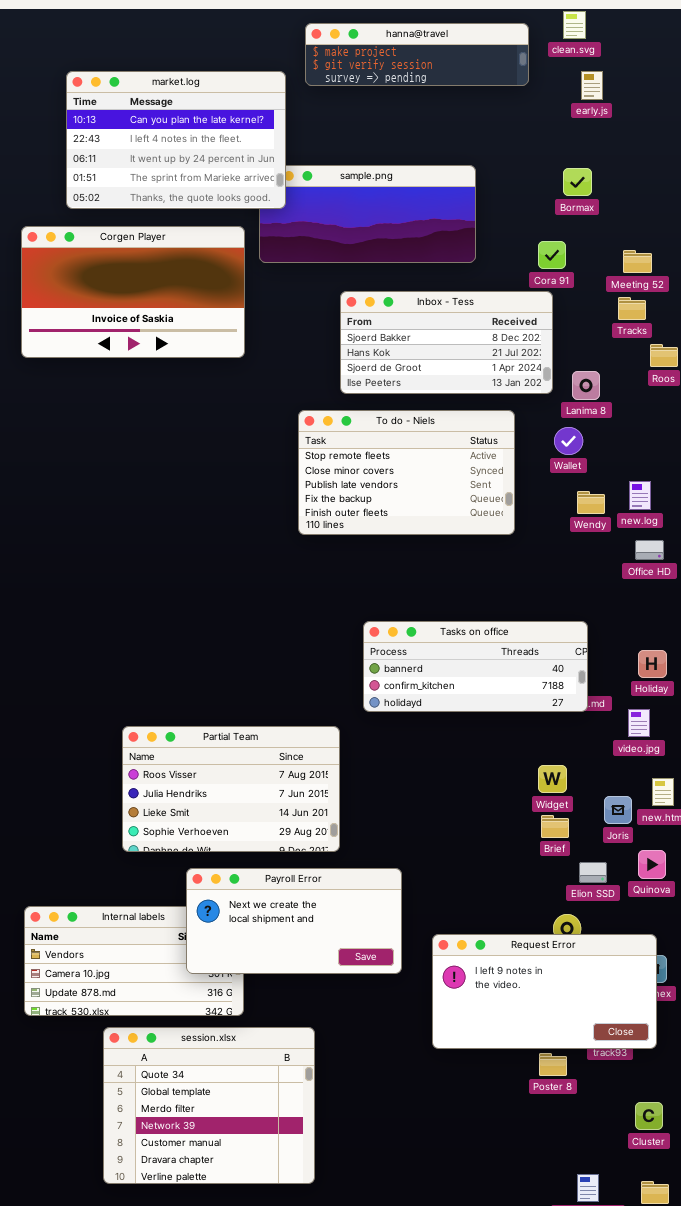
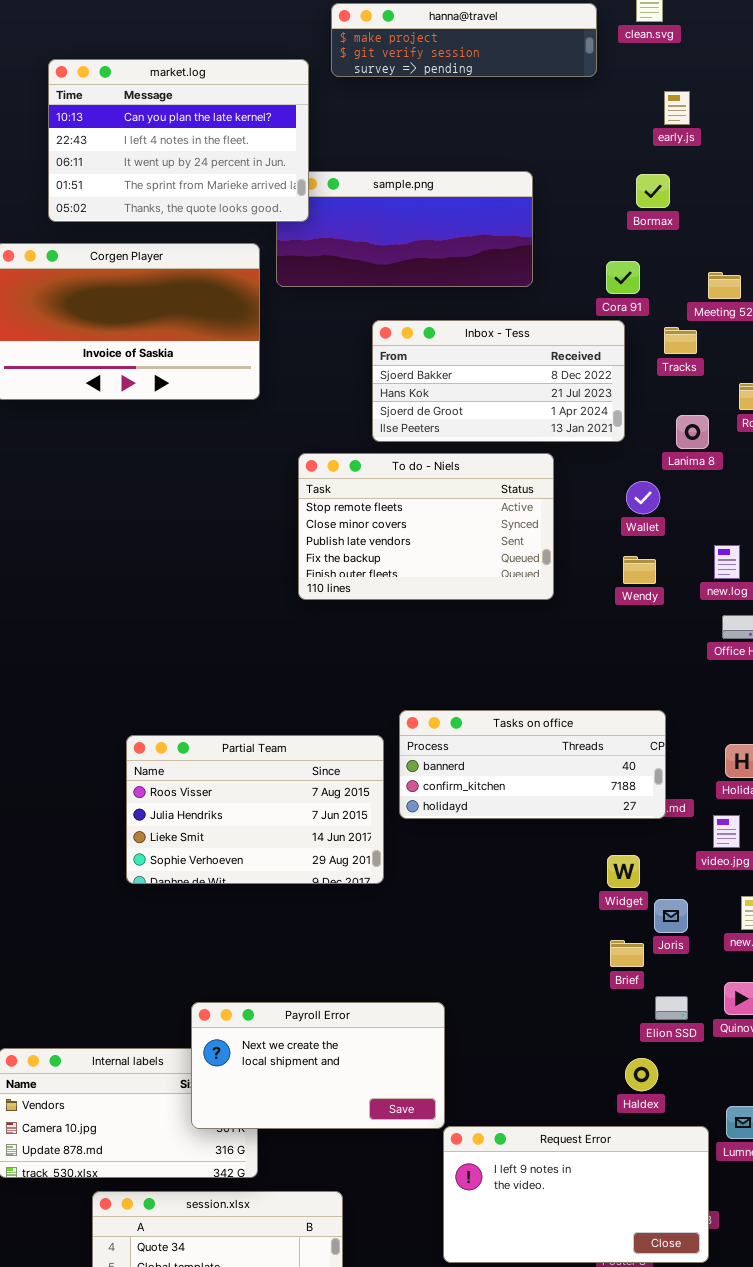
early.js: [581,71,603,100] -> [664,91,690,125], moved
Tracks: [618,297,646,320] -> [664,327,697,354], moved
Lanima 8: [572,371,600,400] -> [676,415,709,449], moved
To do - Niels: [298,410,515,535] -> [298,453,554,600], moved
Wendy: [577,491,605,514] -> [623,556,656,584], moved
Partial Team: [122,726,340,852] -> [126,735,384,884], moved
Widget: [538,765,567,793] -> [607,855,640,888], moved
Joris: [604,796,632,824] -> [654,899,688,933], moved
Request Error: [432,934,657,1049] -> [443,1126,709,1263], moved

